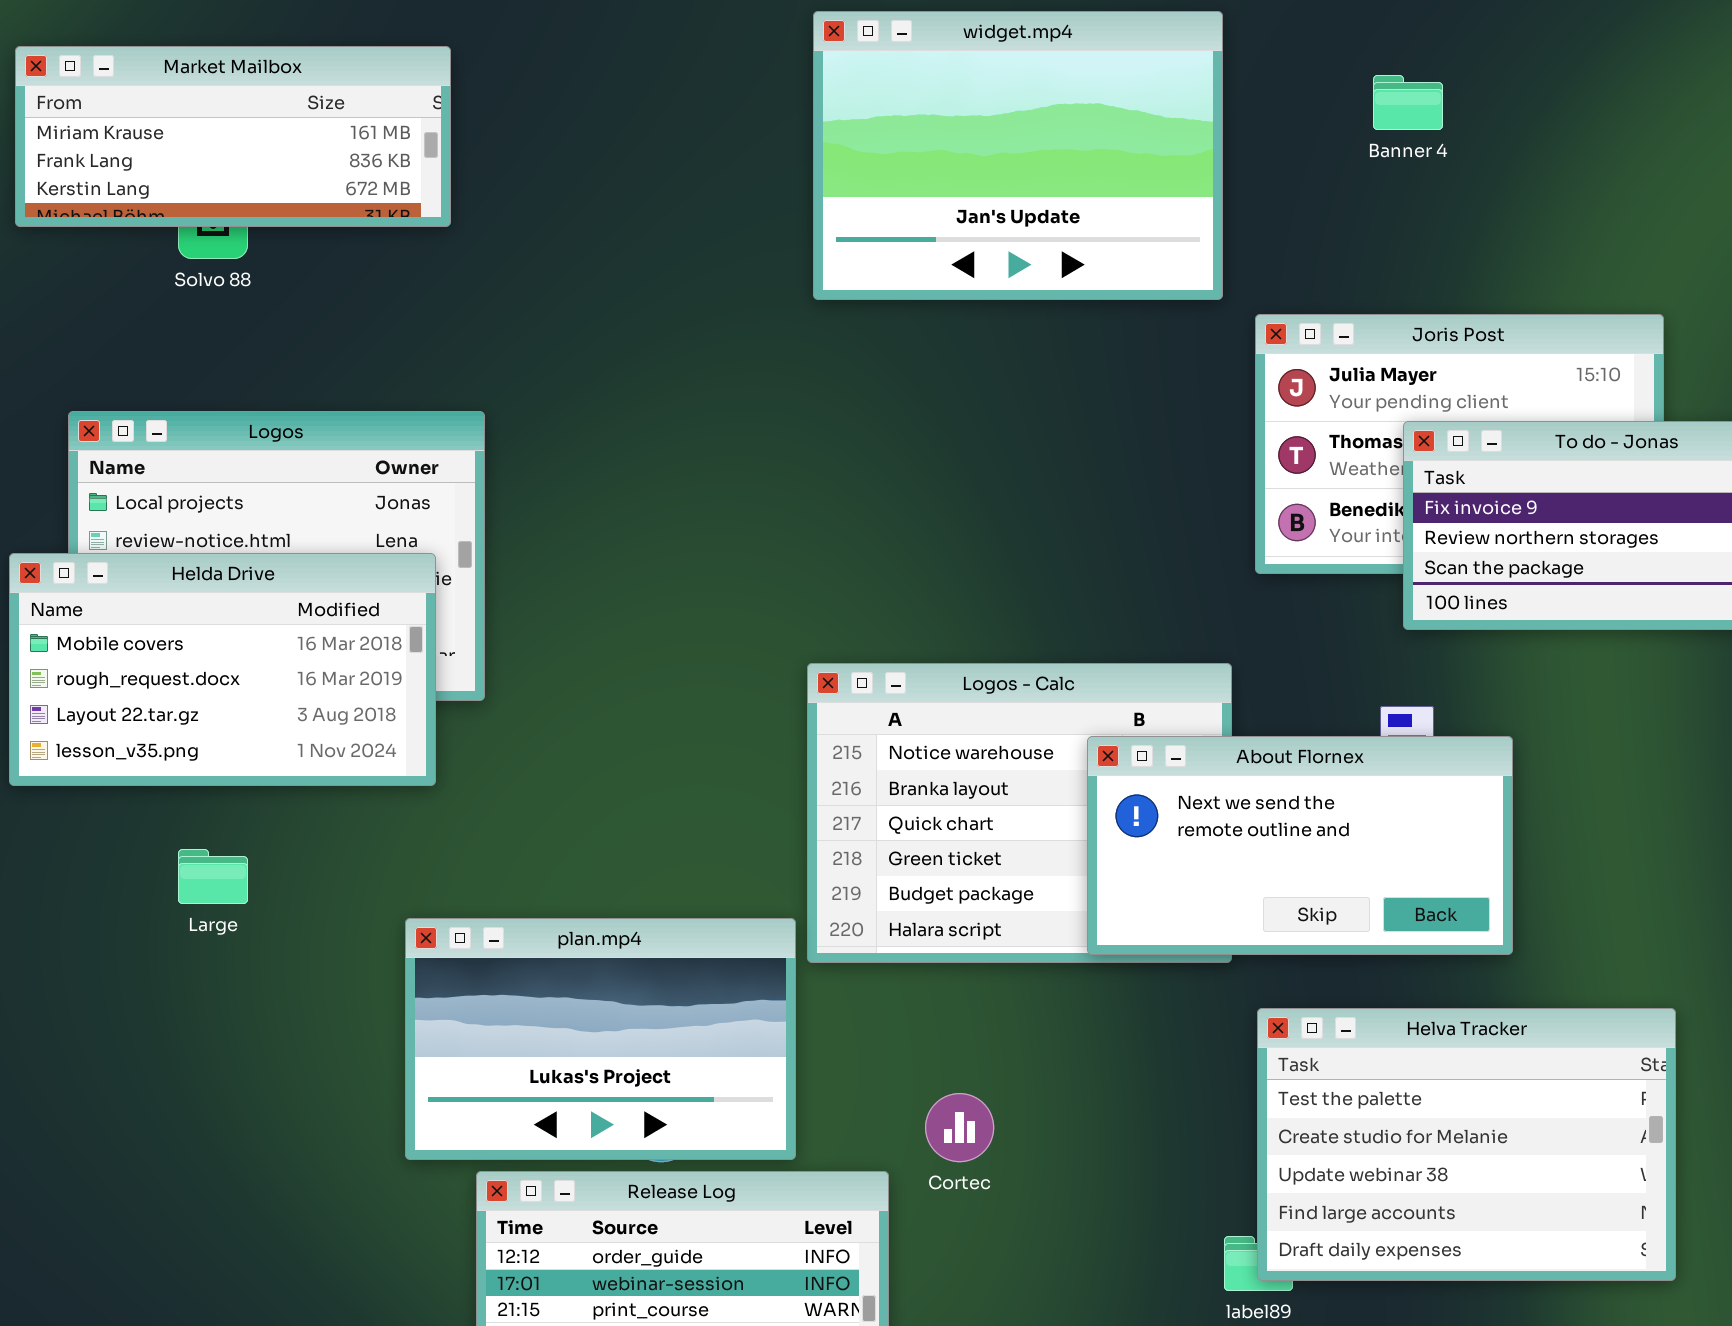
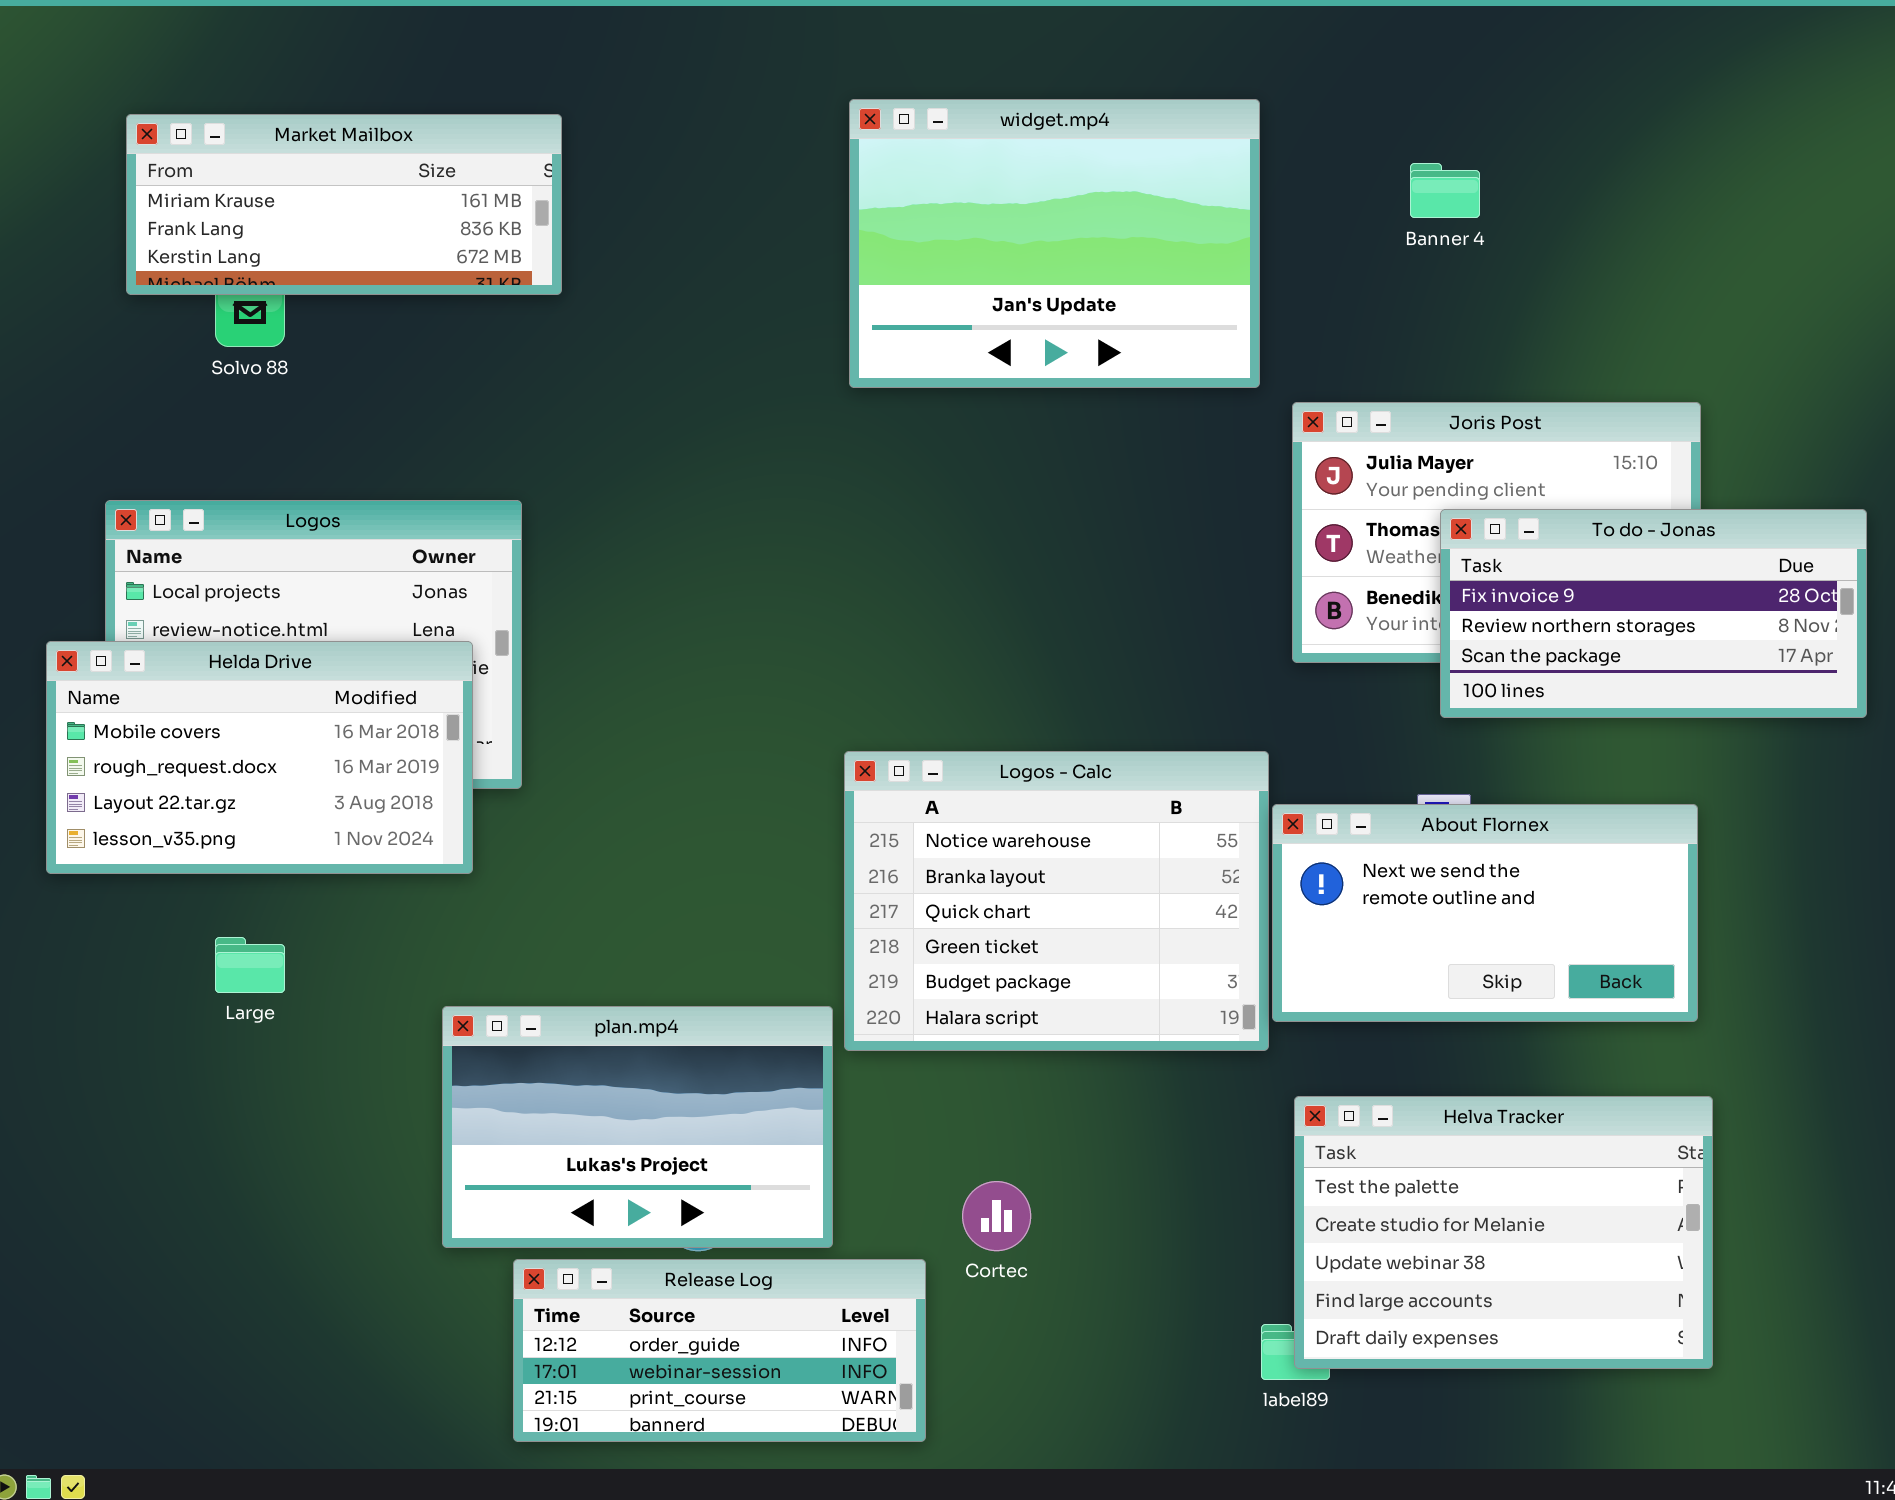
Market Mailbox: [15,46,451,227] -> [126,114,562,295], moved
About Flornex: [1087,736,1513,955] -> [1272,804,1698,1022], moved

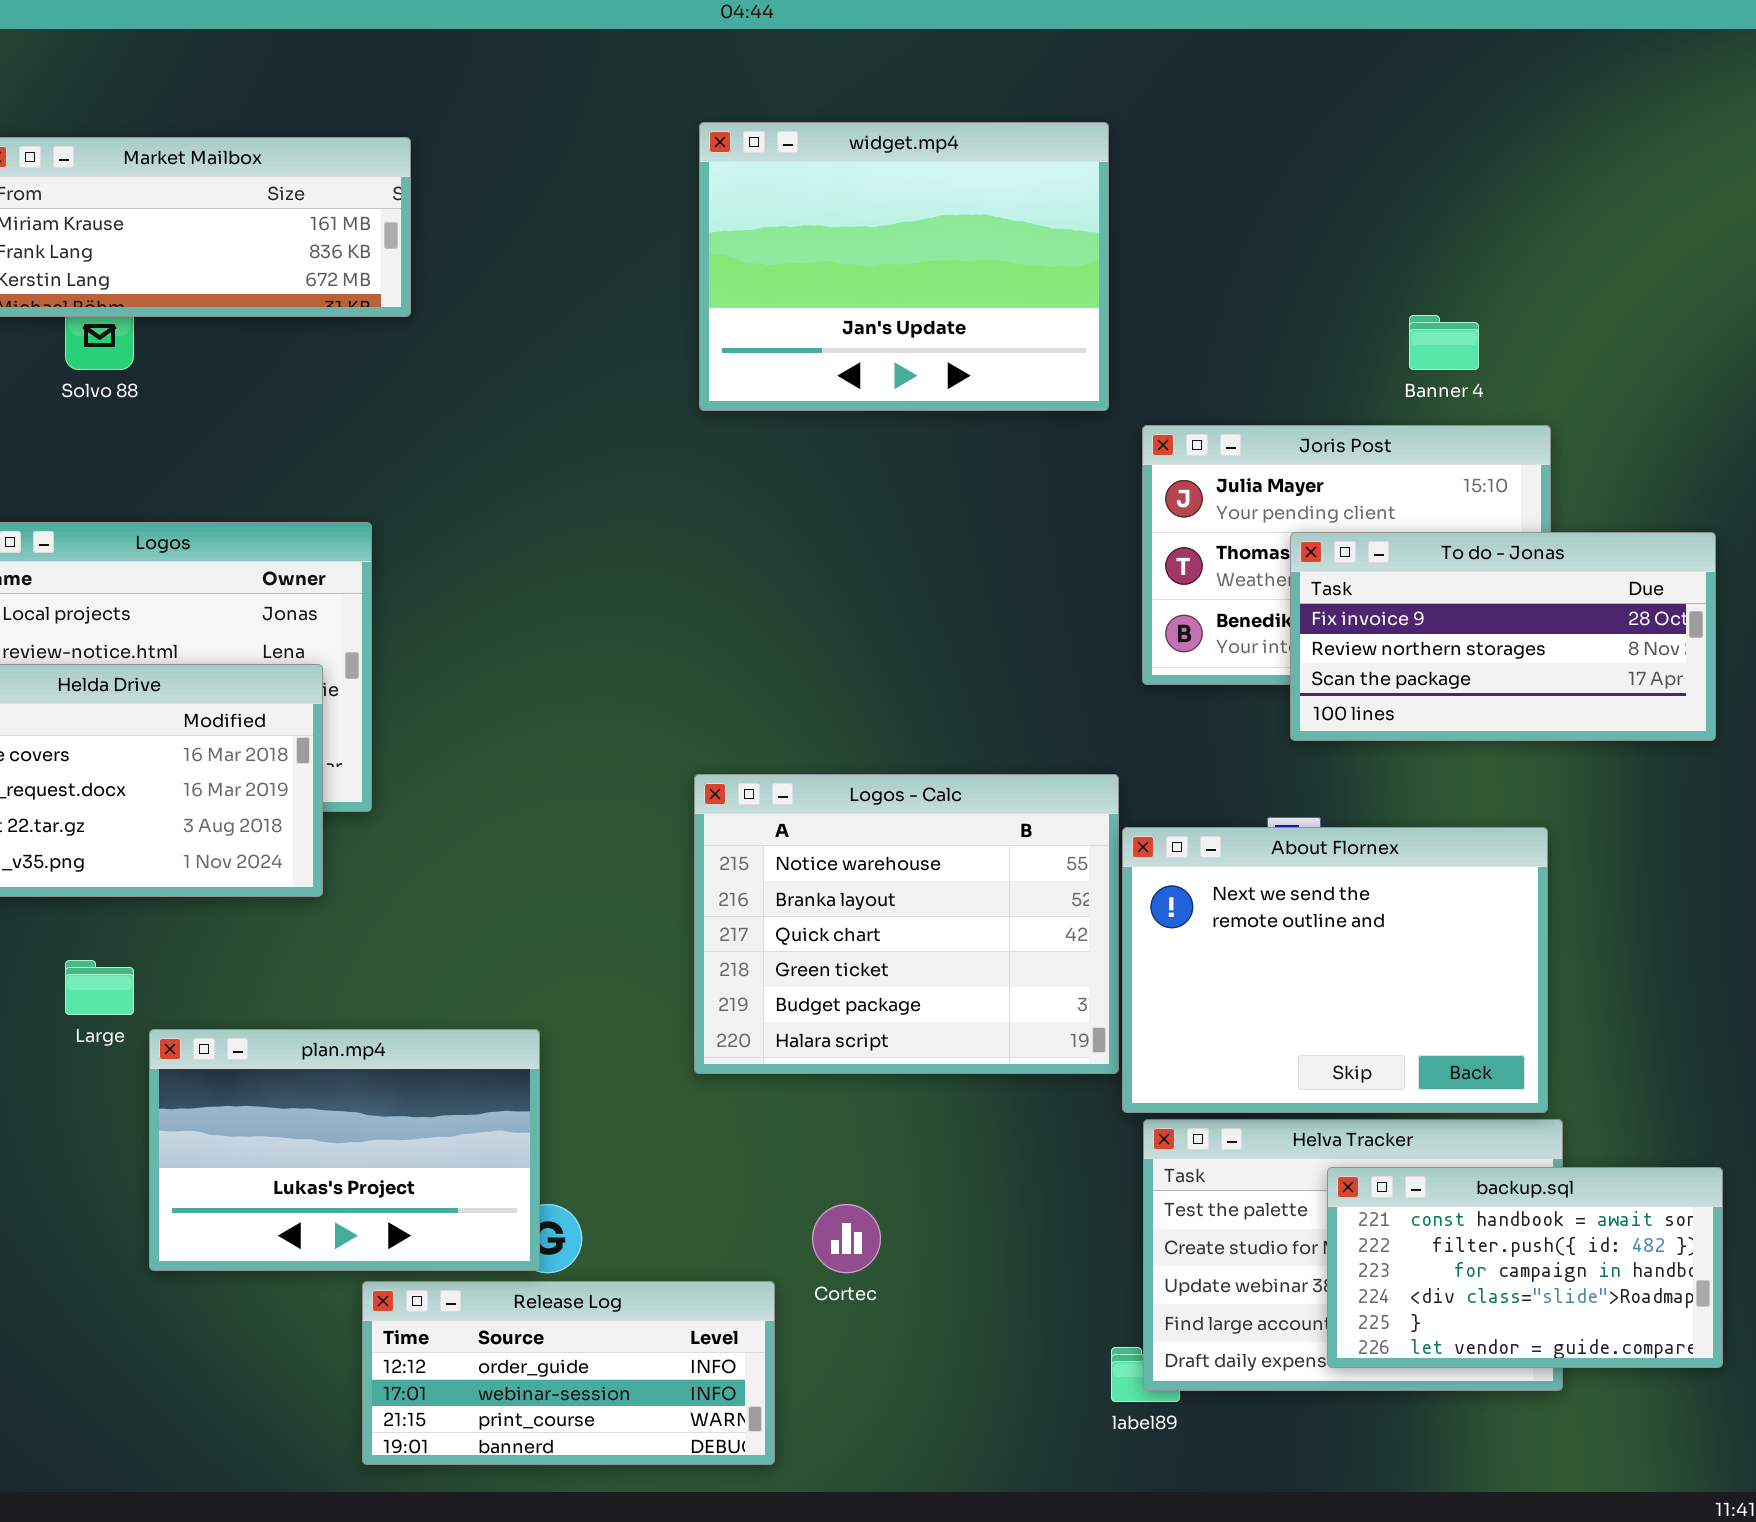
Banner 4: [1410,163,1480,218] -> [1409,315,1479,370], moved
About Flornex: [1272,804,1698,1022] -> [1122,827,1548,1113], resized
plan.mp4: [442,1006,833,1248] -> [149,1029,540,1271], moved
backup.sql: none -> [1327,1167,1723,1368], opened

